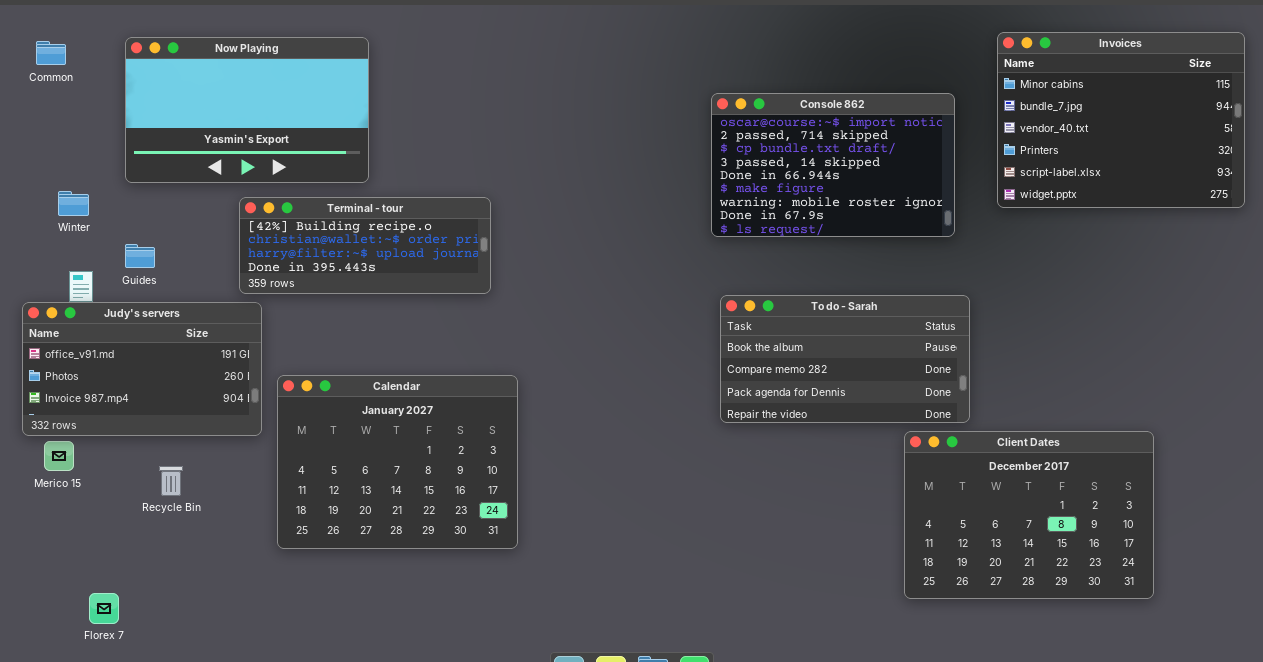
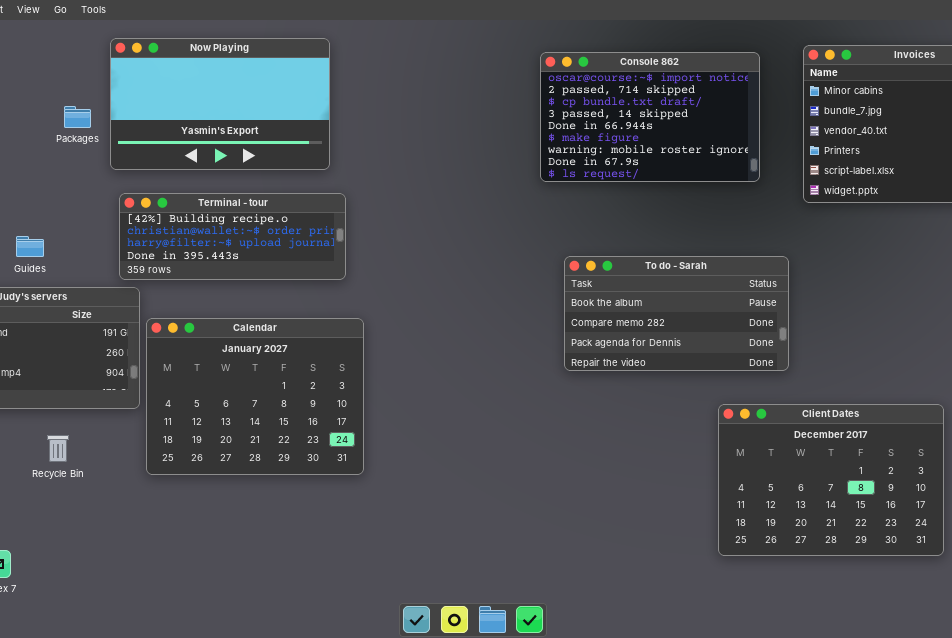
Now Playing: [125,37,369,183] -> [110,38,330,170], moved
Console 862: [711,93,955,237] -> [540,52,760,182], moved
To do - Sarah: [720,295,970,423] -> [564,256,789,371], moved
Calendar: [277,375,518,549] -> [146,318,364,475], moved

